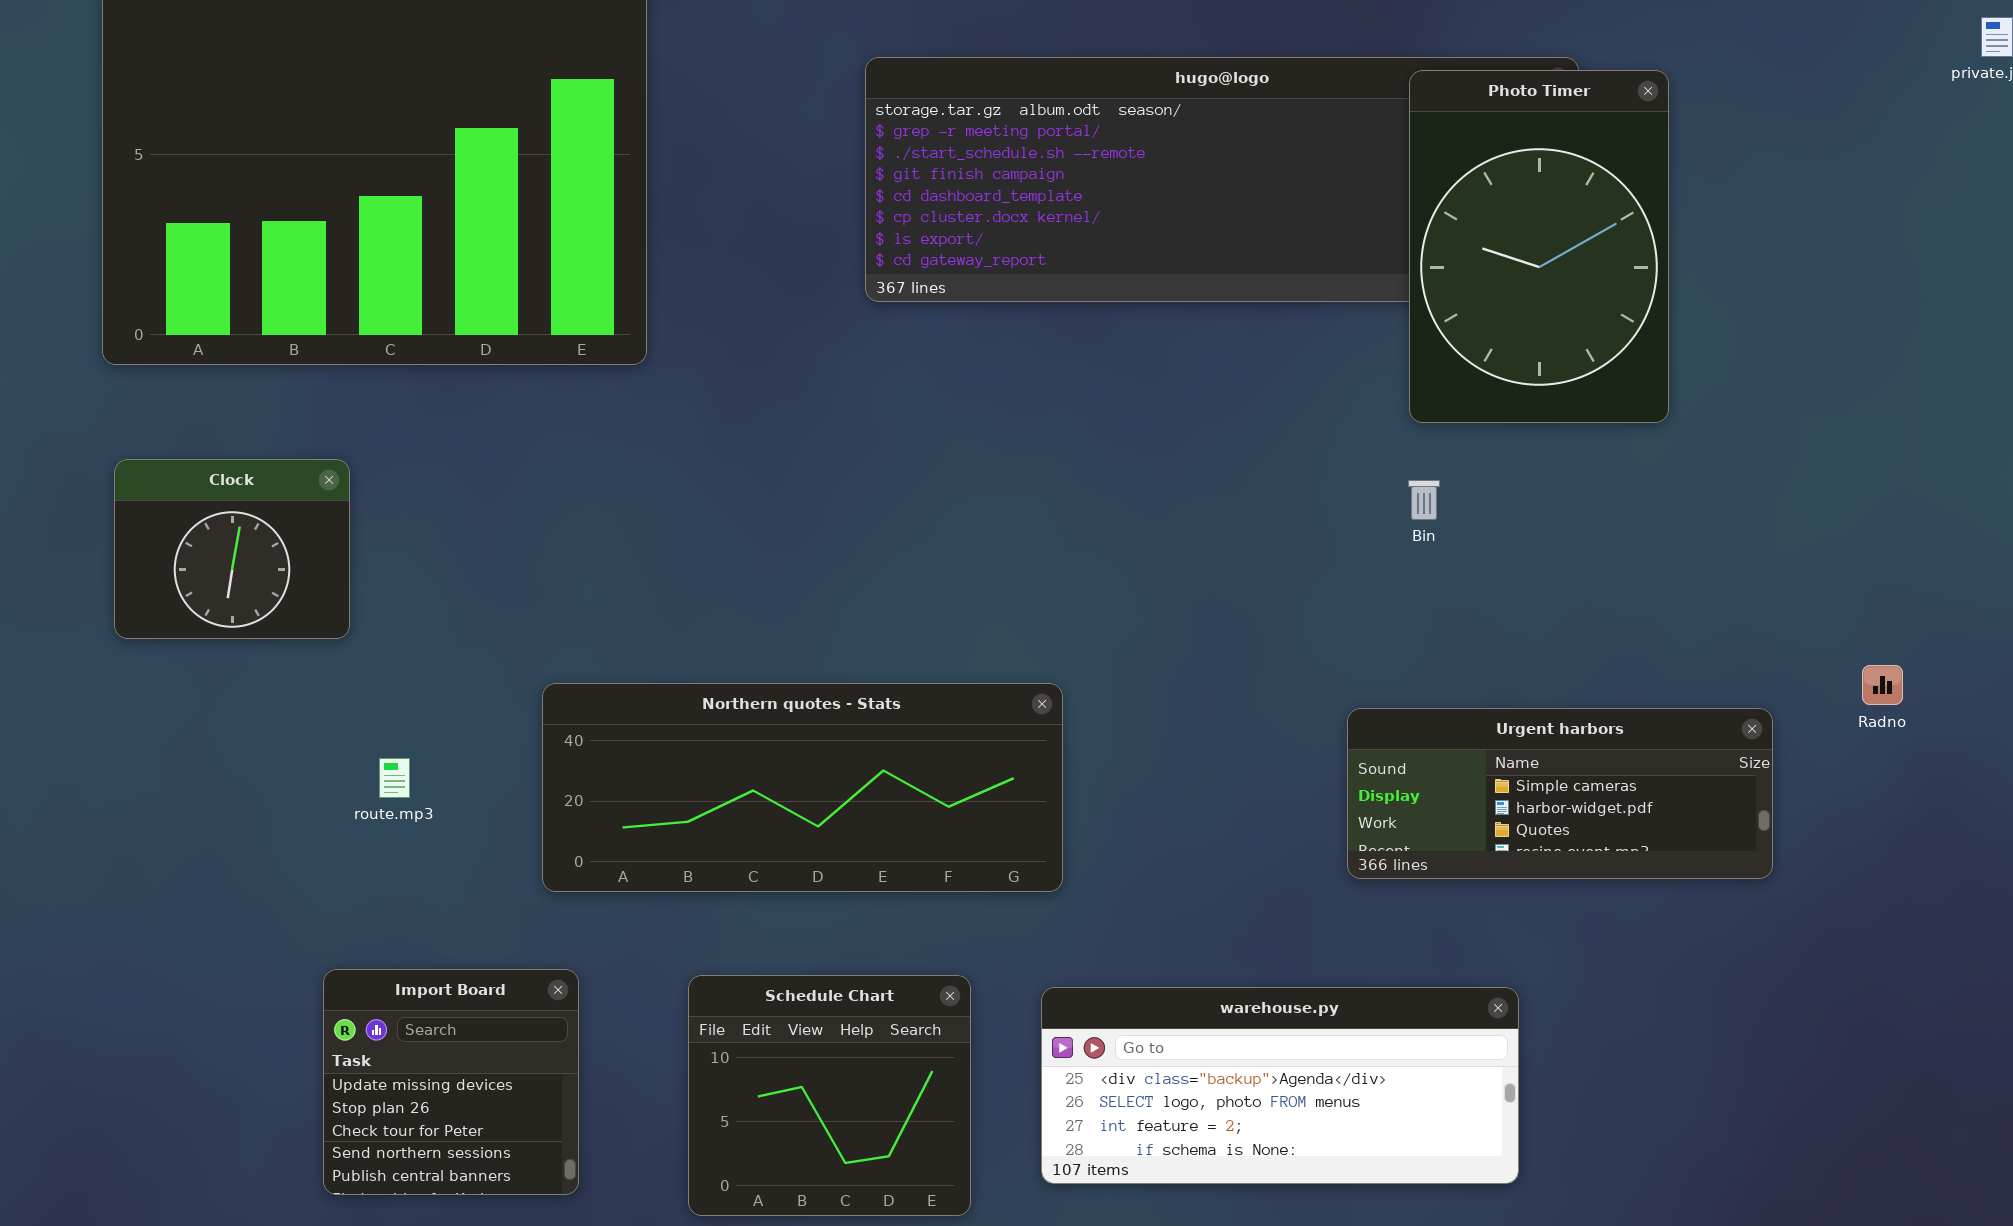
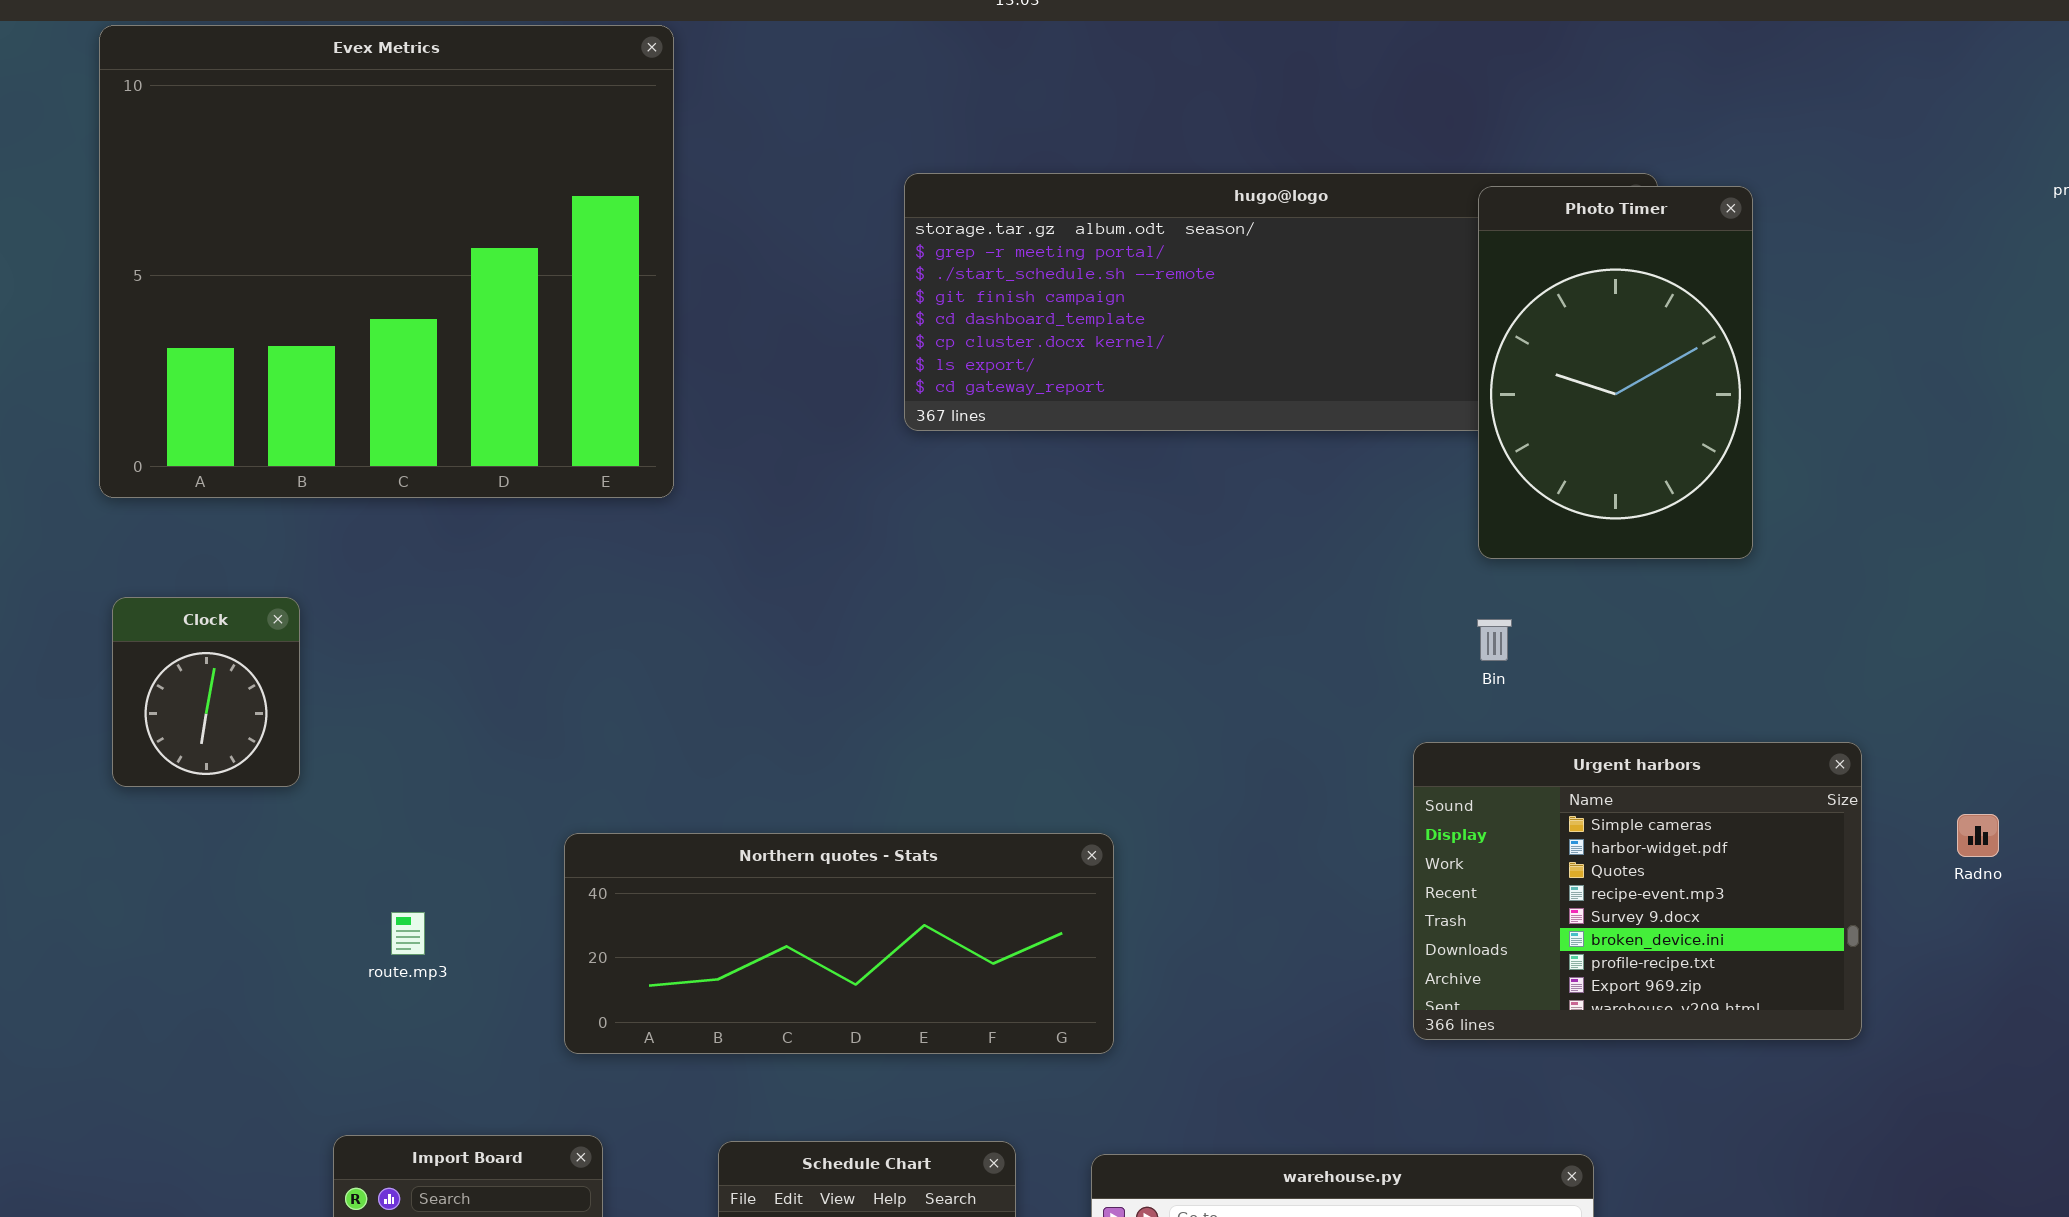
Clock: [114,459,350,639] -> [112,597,300,787], resized
Urgent harbors: [1347,708,1773,879] -> [1413,742,1862,1040], resized

